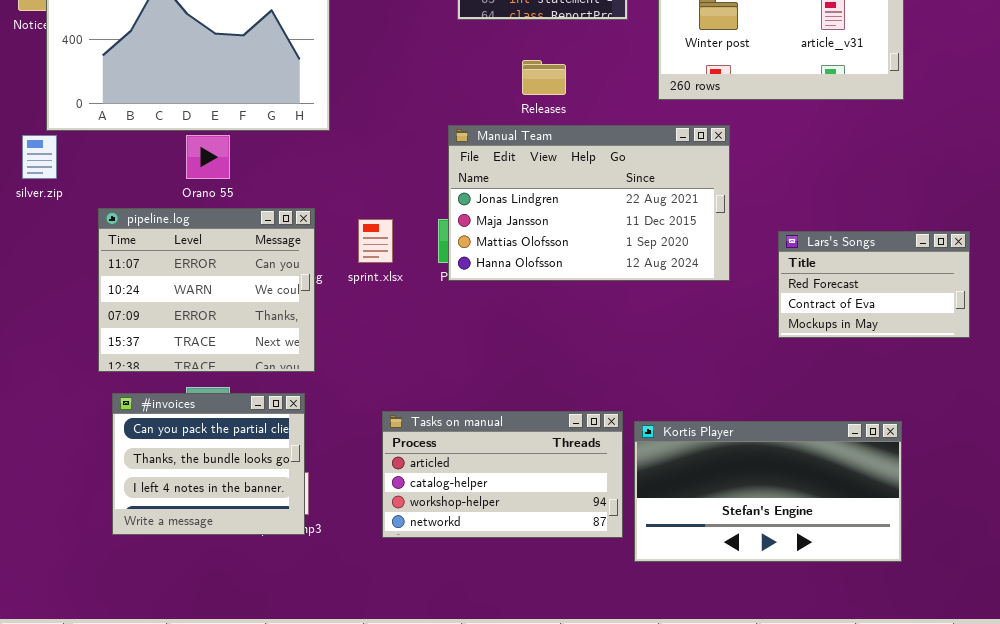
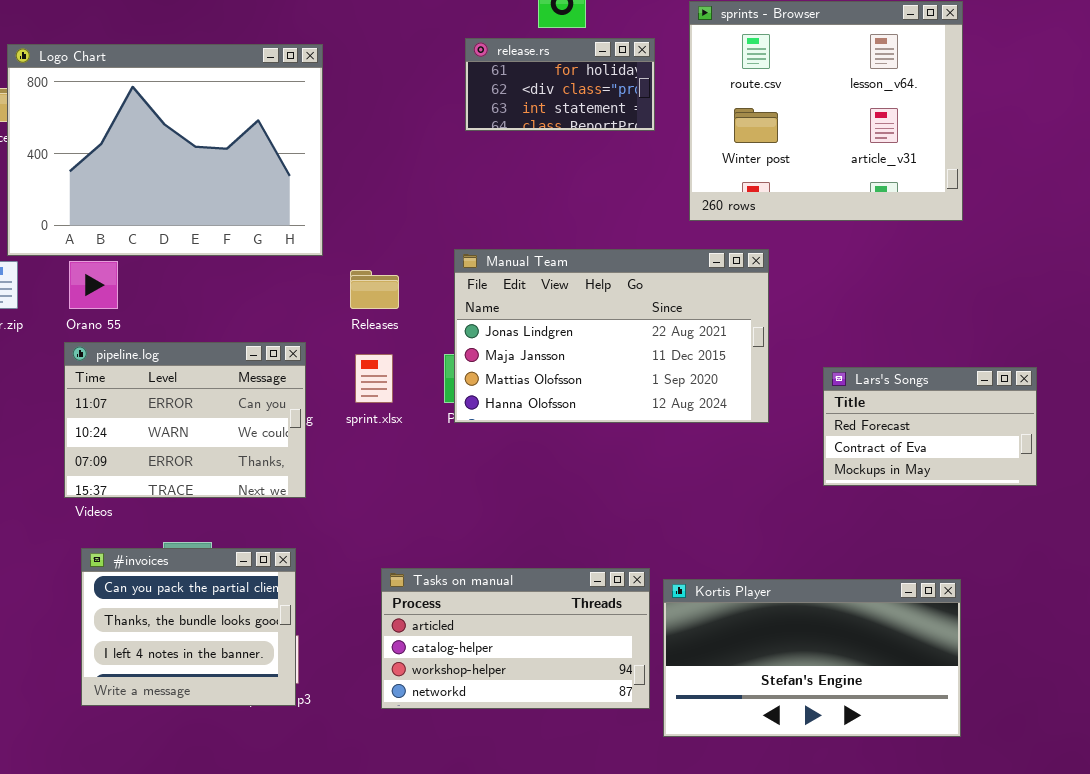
Releases: [522,60,566,95] -> [350,270,399,309], moved
Orano 55: [186,135,230,179] -> [69,261,118,309], moved
pipeline.log: [98,208,315,372] -> [64,342,306,498], resized

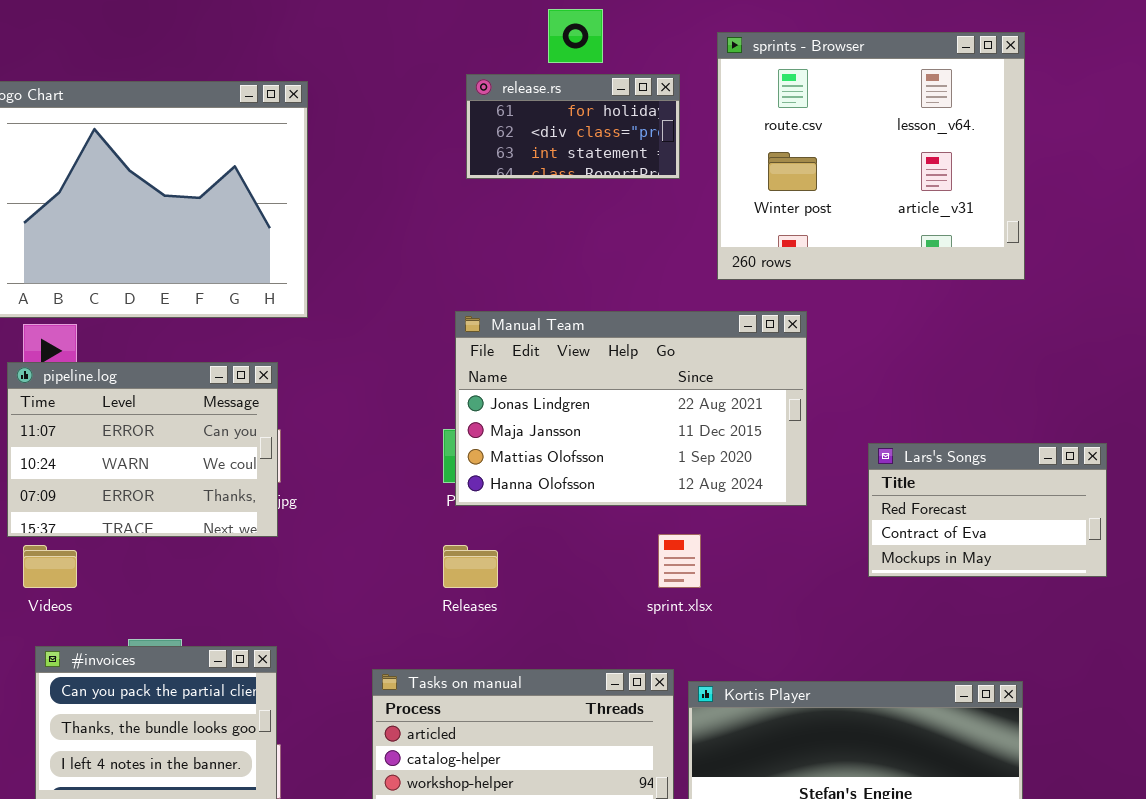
Releases: [350,270,399,309] -> [443,545,498,588], moved
pipeline.log: [64,342,306,498] -> [7,362,278,537], moved
sprint.xlsx: [355,354,393,403] -> [658,534,701,588], moved

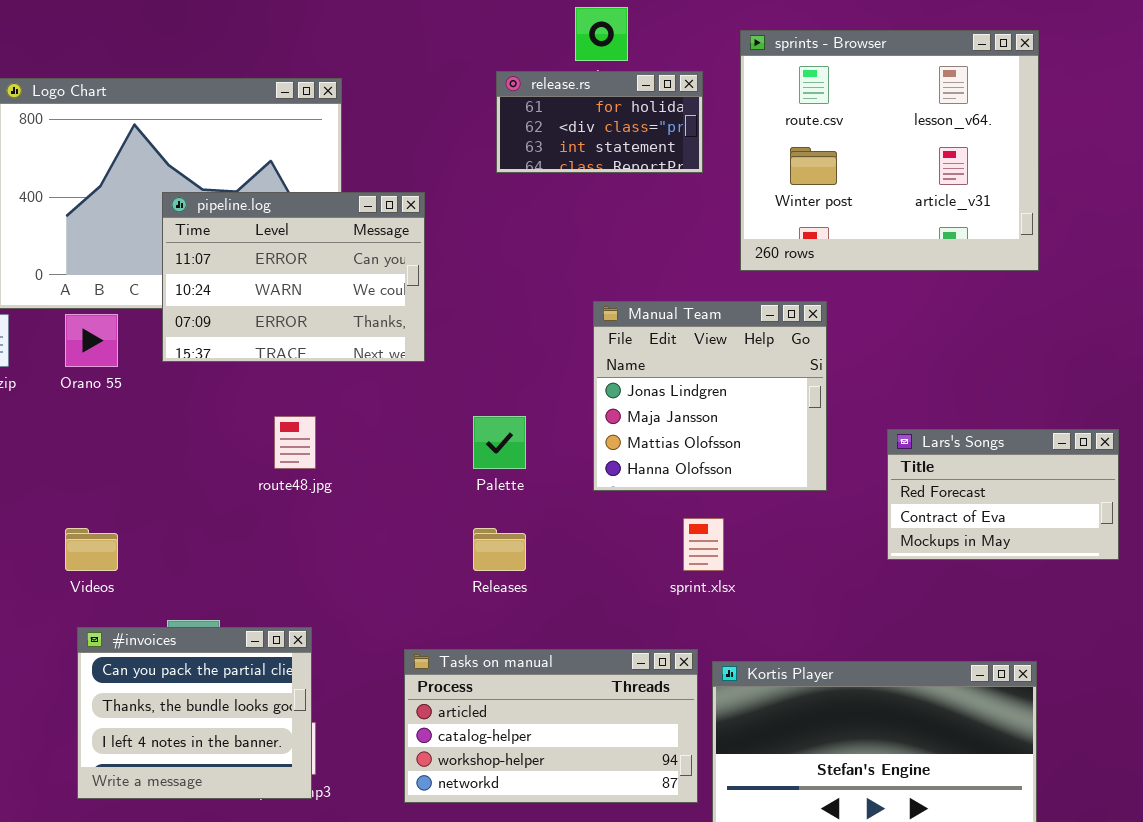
Manual Team: [455,311,807,506] -> [593,301,827,491], resized
pipeline.log: [7,362,278,537] -> [162,192,425,362], moved

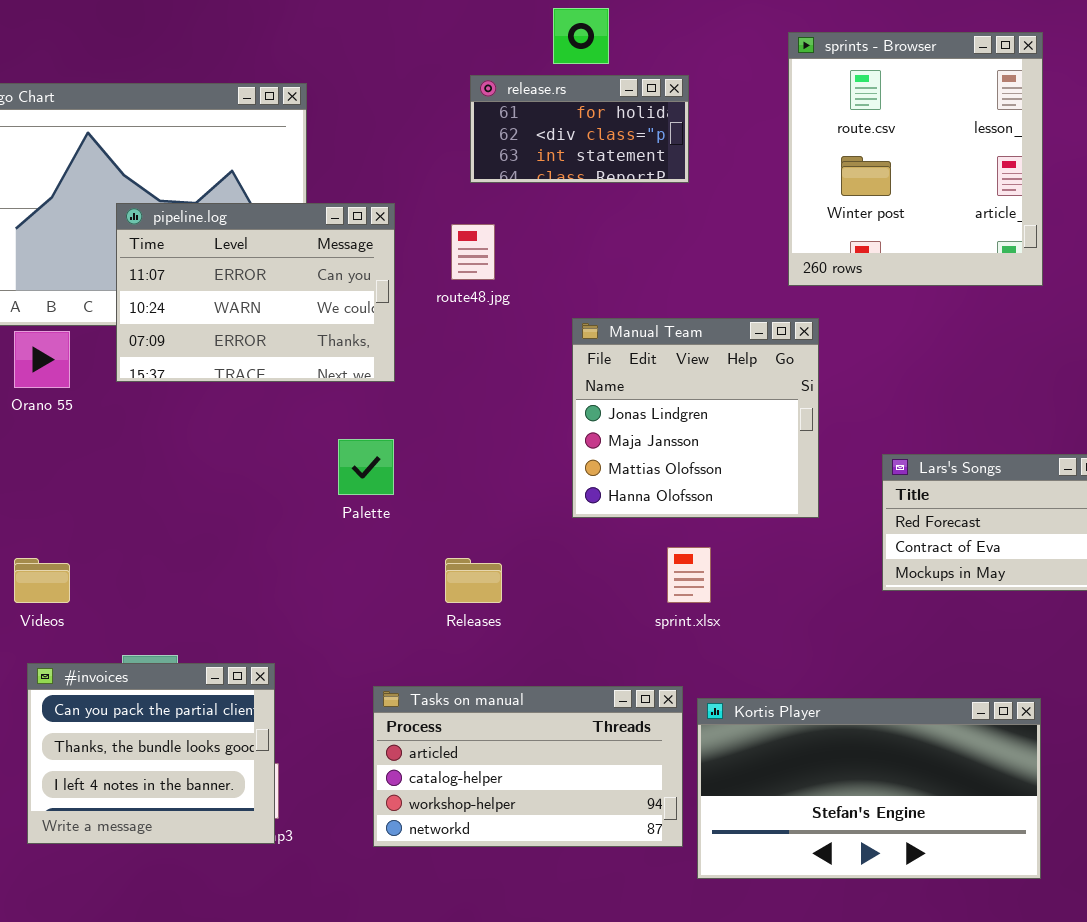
sprints - Browser: [740,30,1039,271] -> [788,32,1043,286], resized
route48.jpg: [274,416,316,469] -> [451,224,495,280], moved
Palette: [473,416,526,469] -> [338,439,394,495], moved

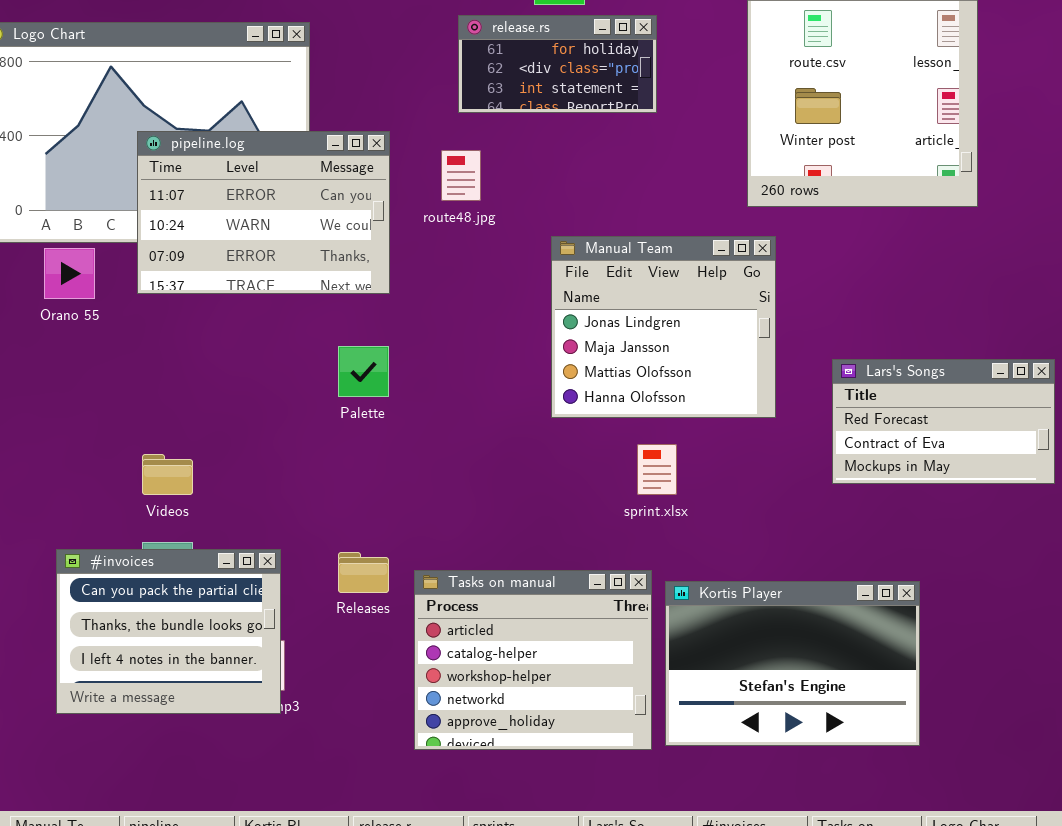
Videos: [14,558,70,603] -> [142,454,193,495], moved
Releases: [445,558,502,603] -> [338,552,389,593], moved
Tasks on manual: [373,686,683,847] -> [414,570,652,750], resized
Kortis Player: [697,698,1041,879] -> [665,581,920,746], resized

